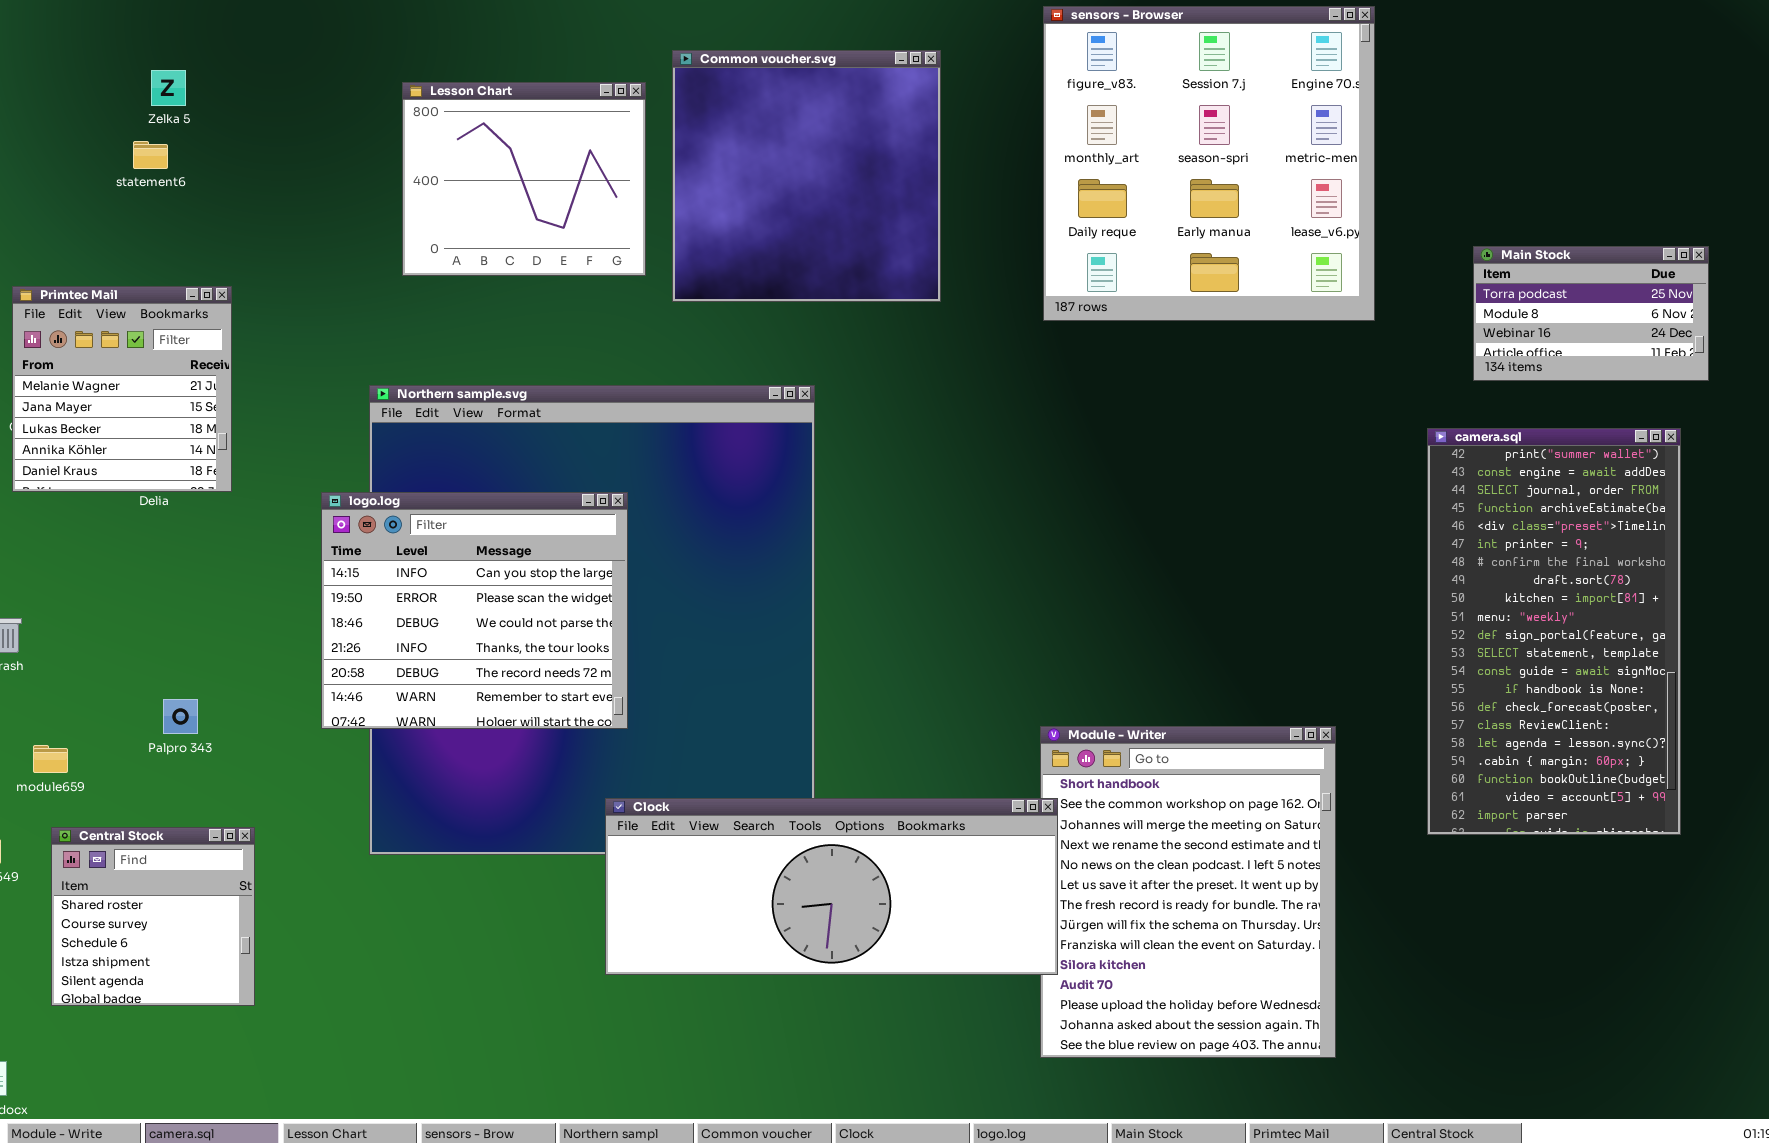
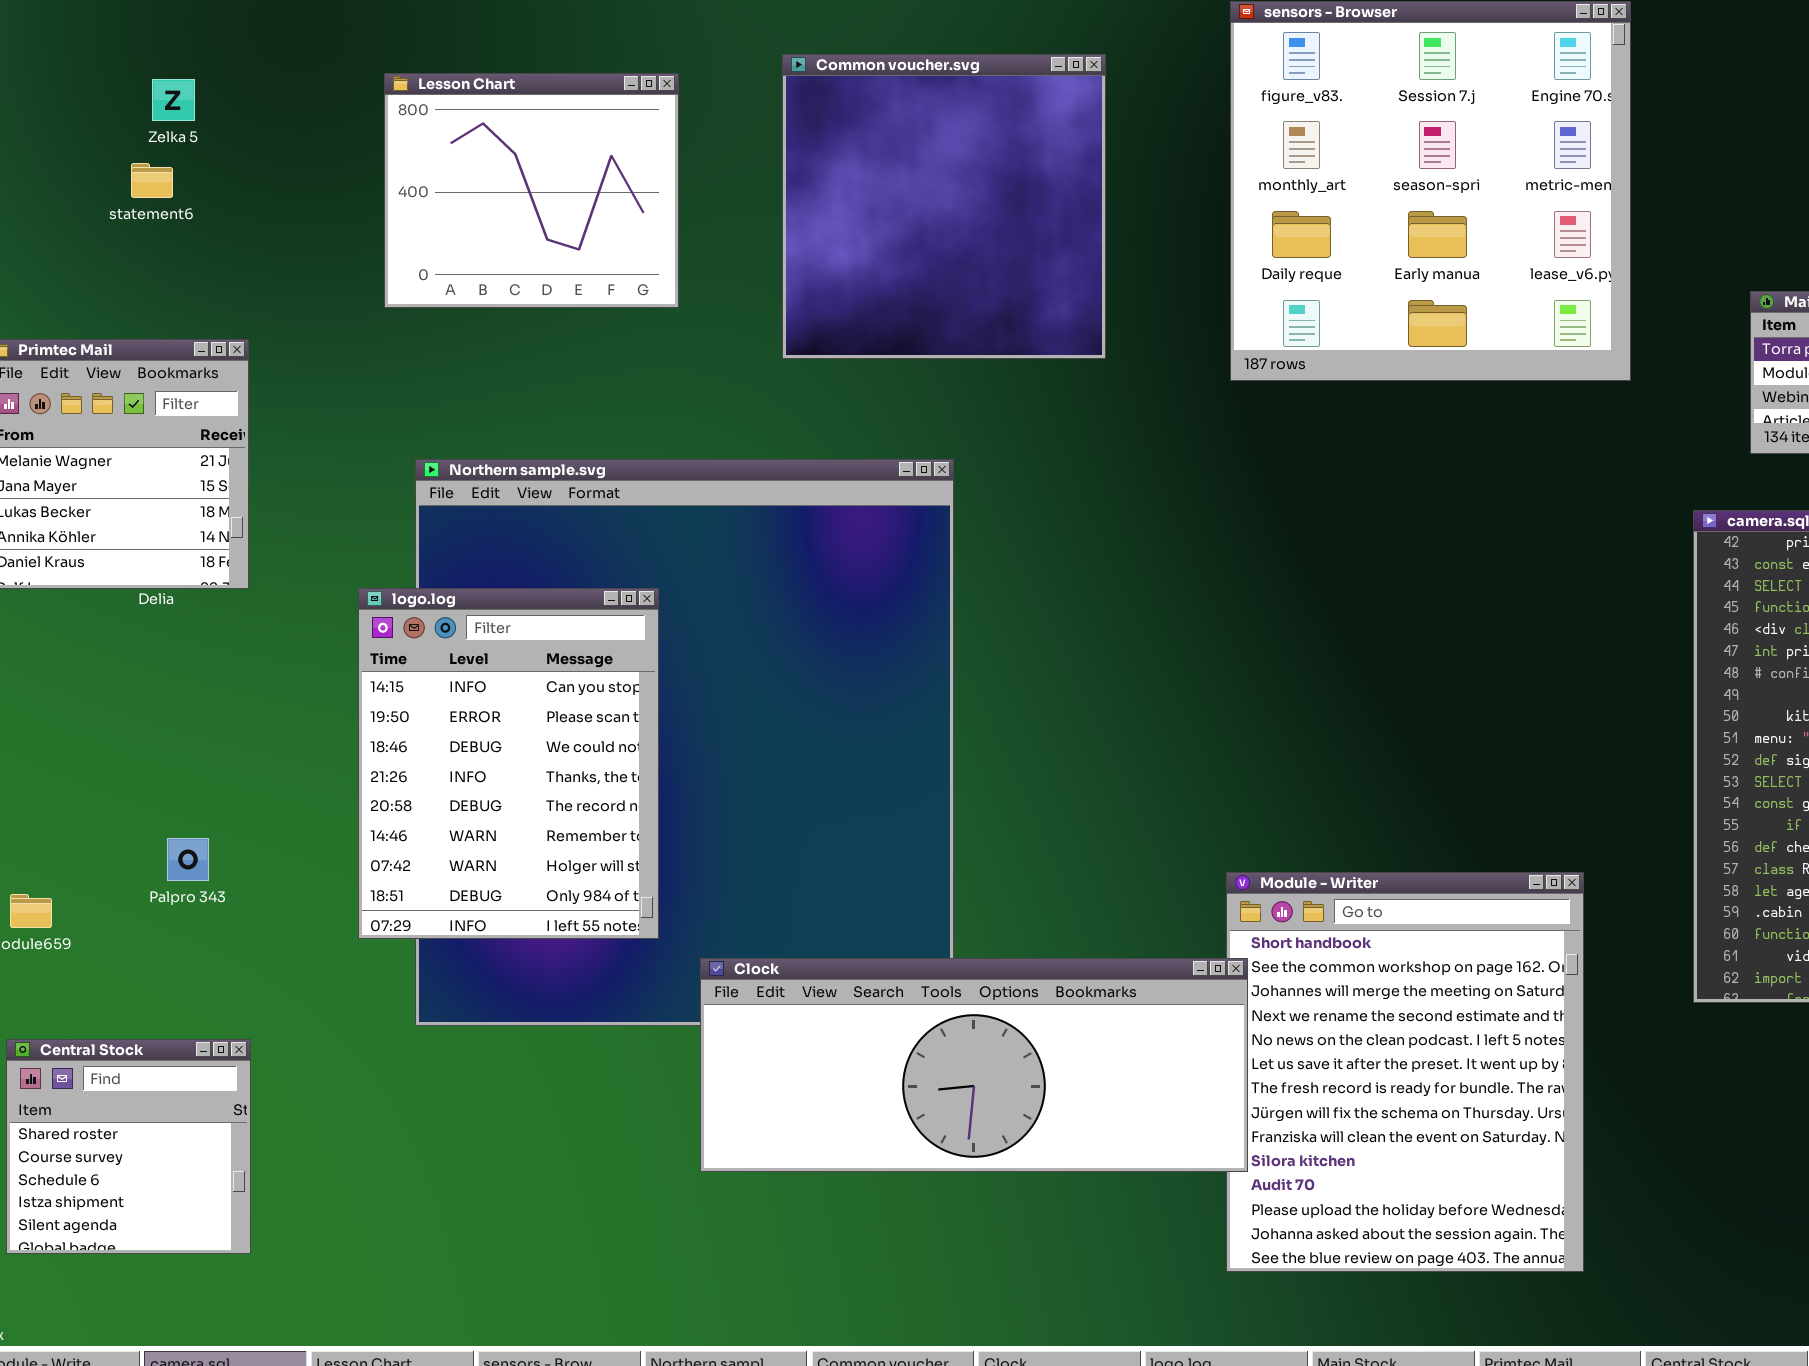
Lesson Chart: [402,82,646,276] -> [384,73,679,308], moved
logo.log: [321,492,628,729] -> [358,588,659,939], resized
Central Stock: [51,827,255,1006] -> [6,1039,251,1254], moved

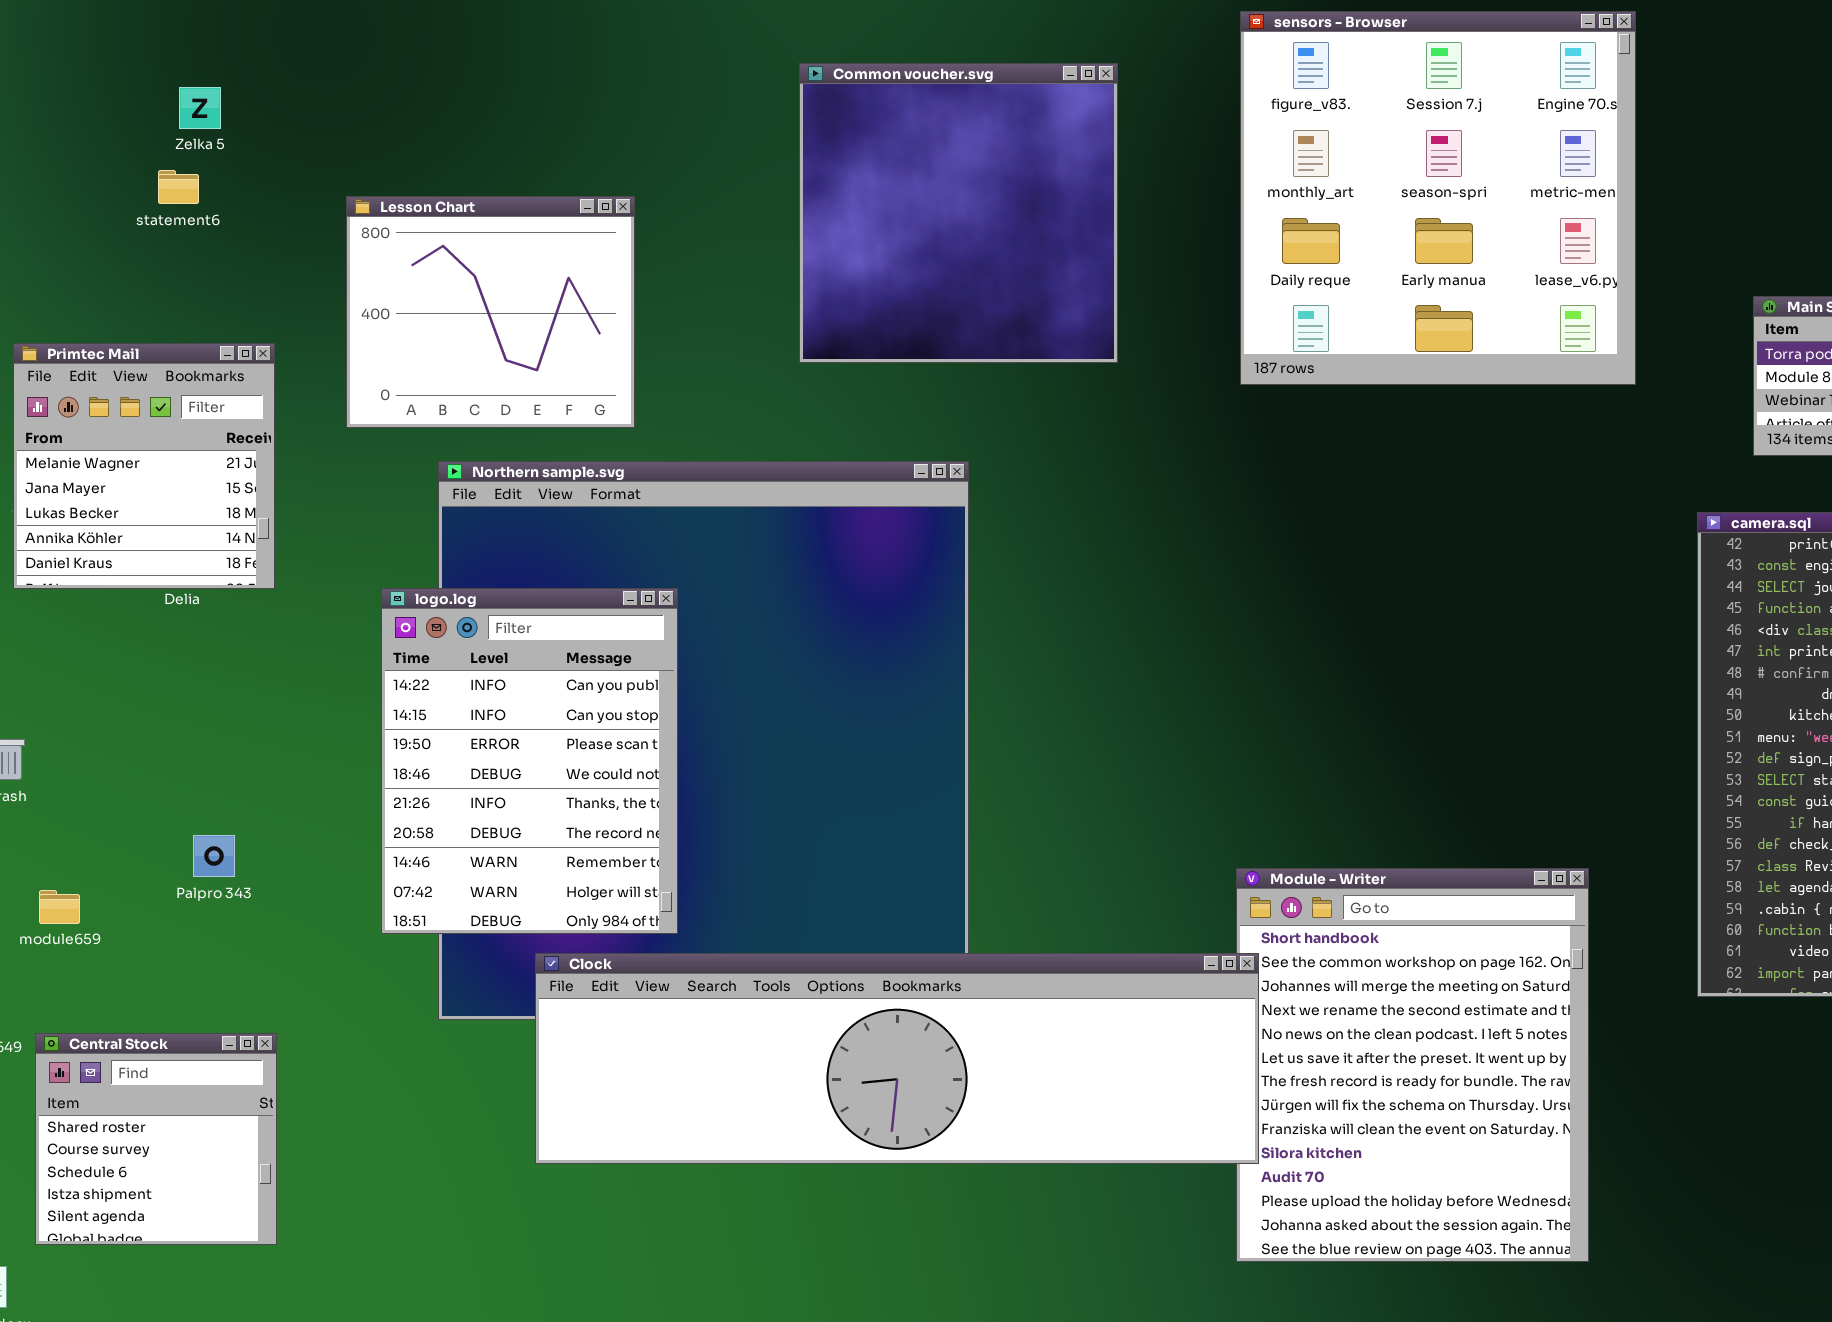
Lesson Chart: [384,73,679,308] -> [346,196,635,428], moved
logo.log: [358,588,659,939] -> [381,588,678,934], scrolled up 1 row
Clock: [700,958,1248,1172] -> [535,953,1259,1164], resized

